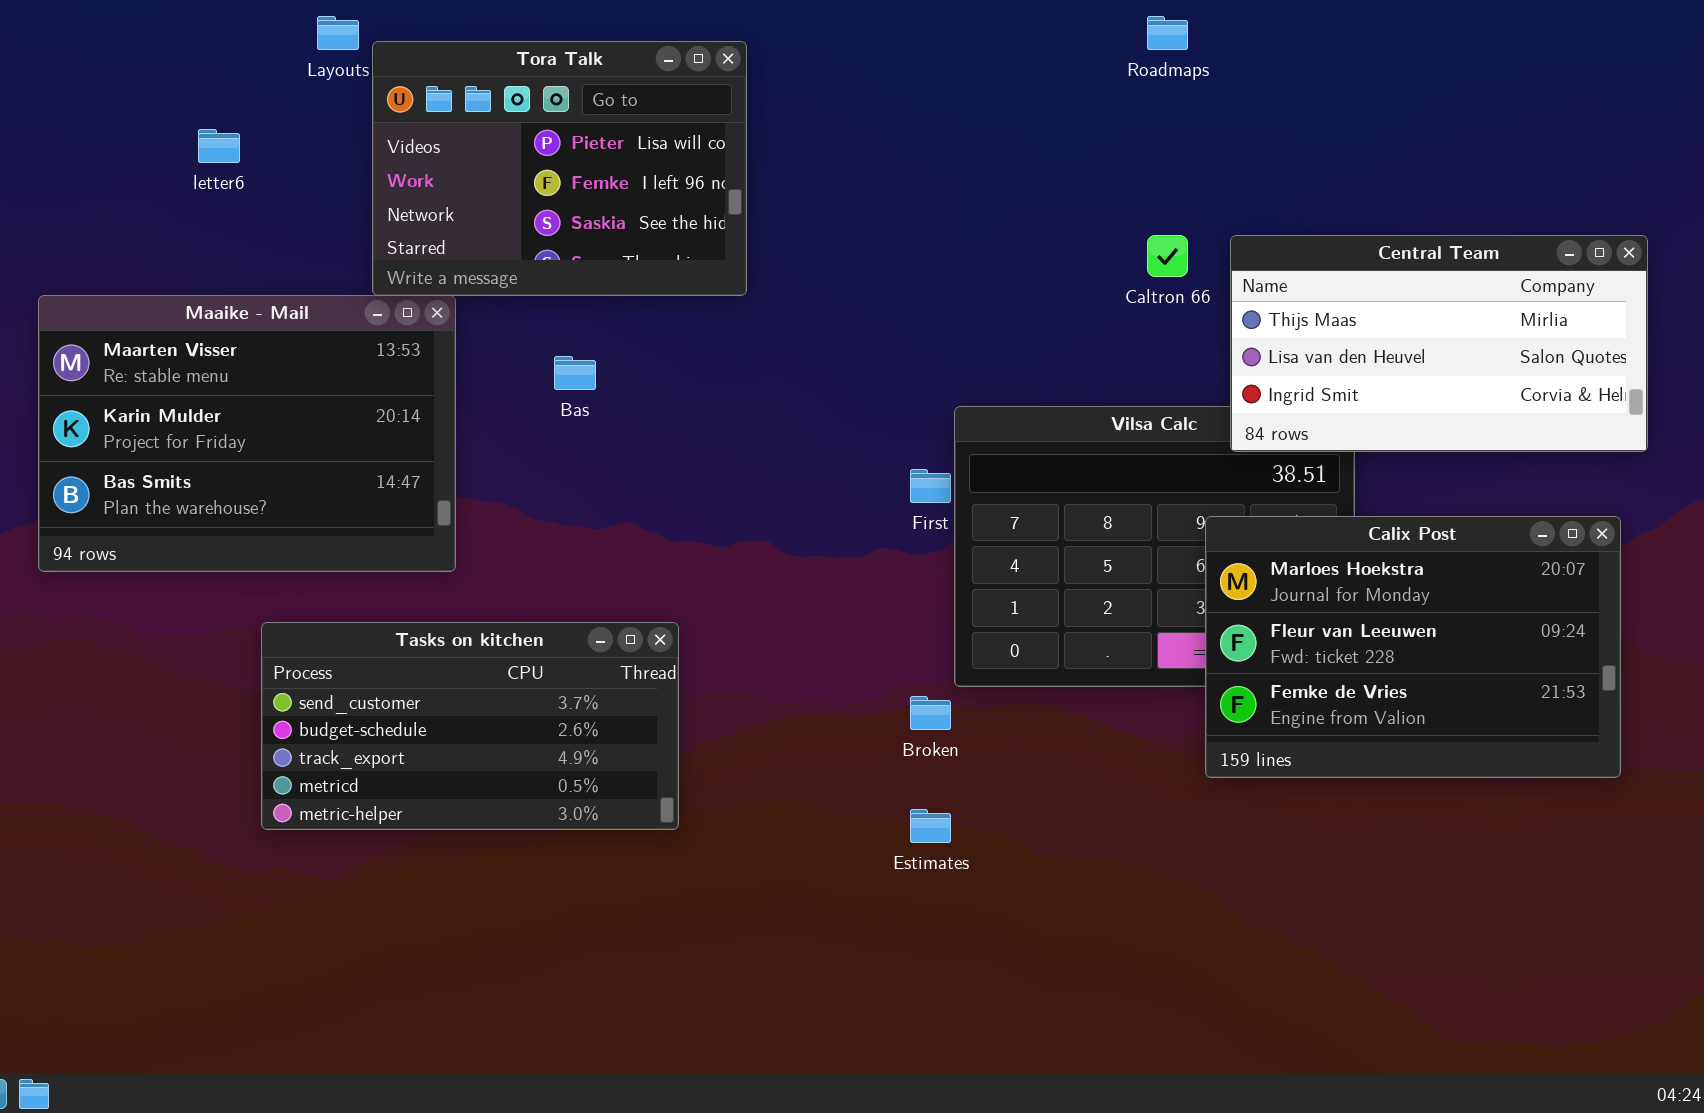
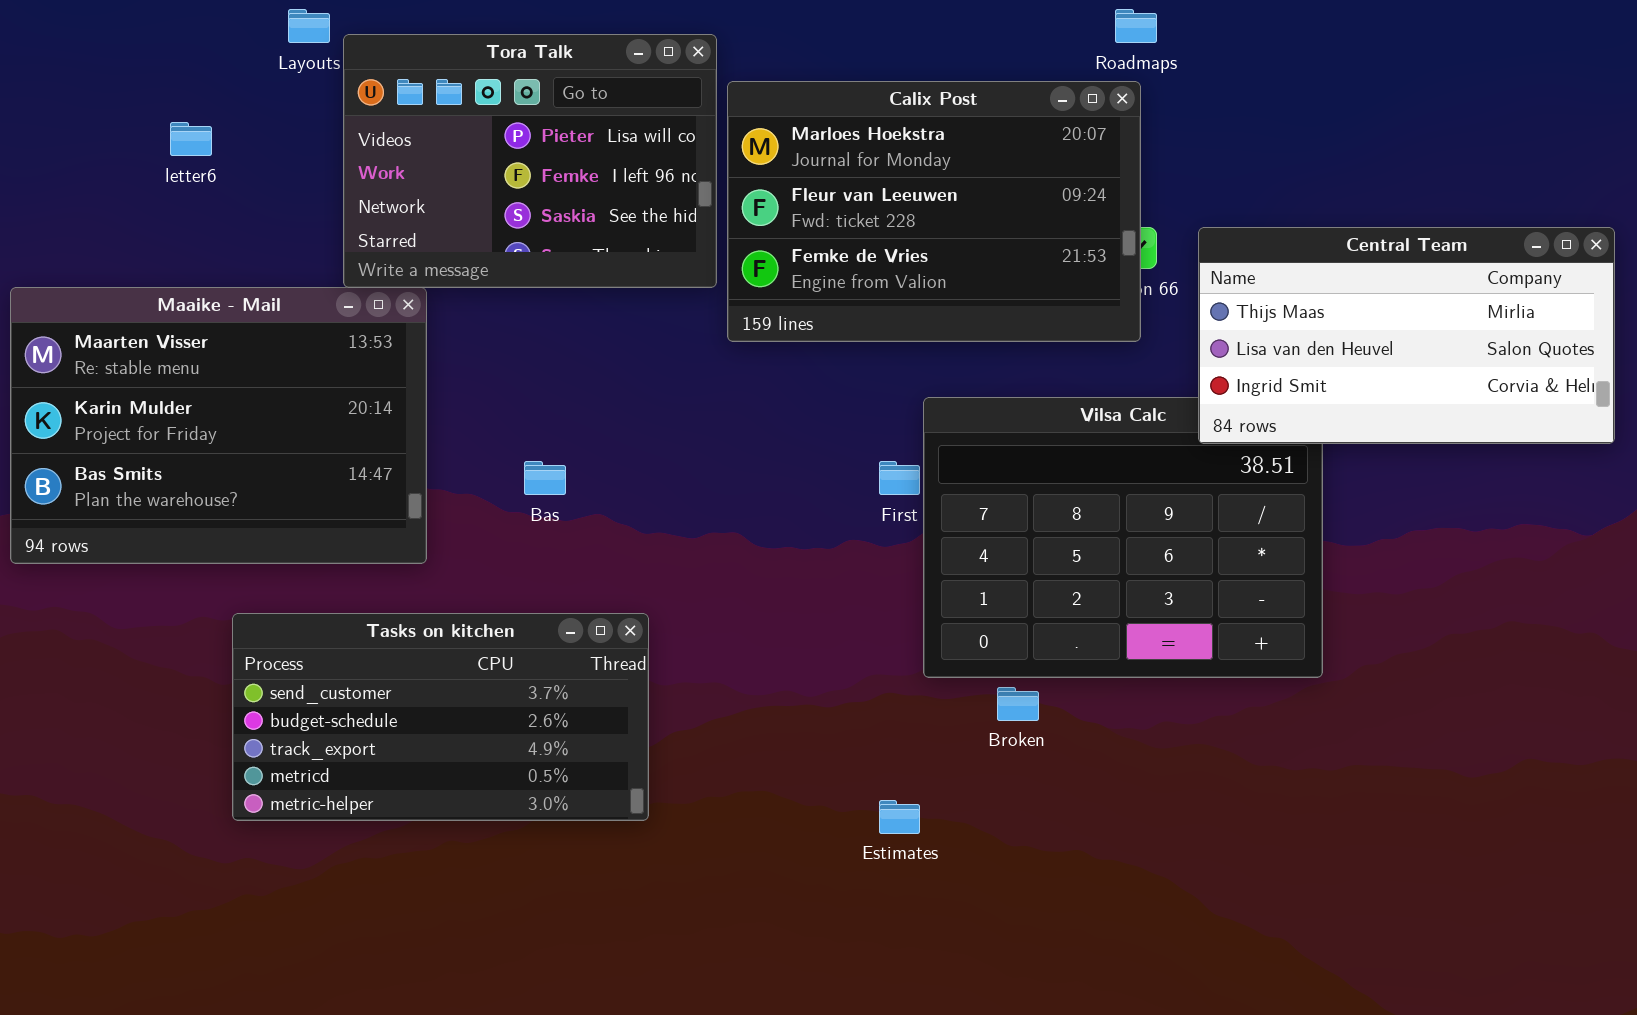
Bas: [554,356,596,390] -> [524,461,566,495], moved
Calix Post: [1205,516,1621,778] -> [727,81,1141,342], moved
Broken: [910,696,951,730] -> [997,687,1039,721], moved

